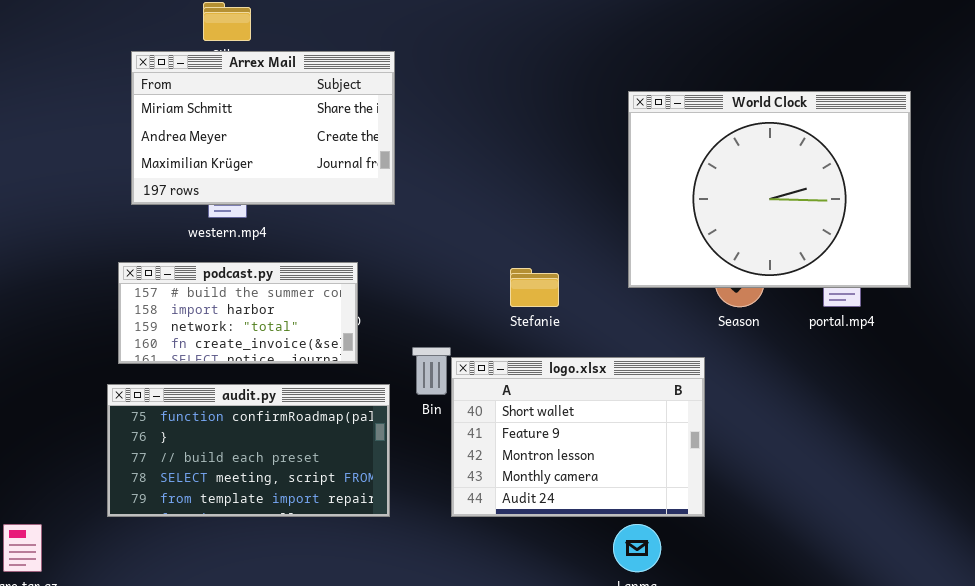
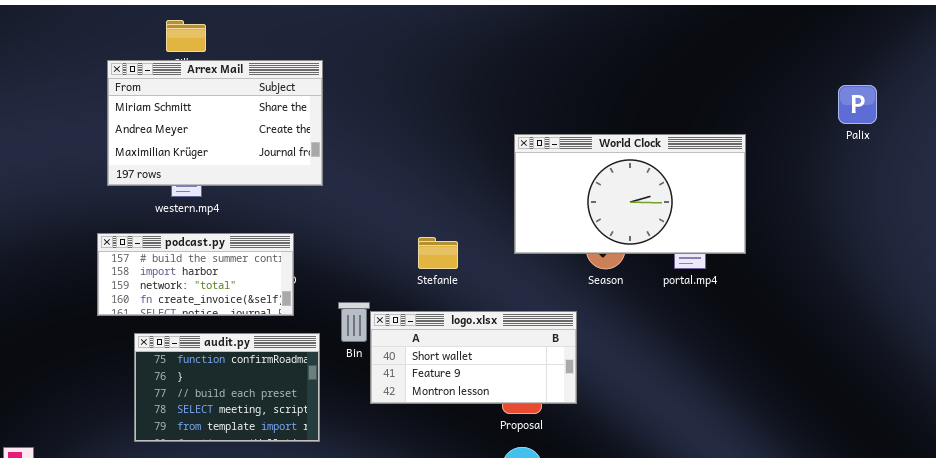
World Clock: [628,91,911,288] -> [514,134,746,254], resized
logo.xlsx: [451,357,705,517] -> [370,311,577,404], resized
audit.py: [107,384,390,517] -> [134,333,320,442], resized

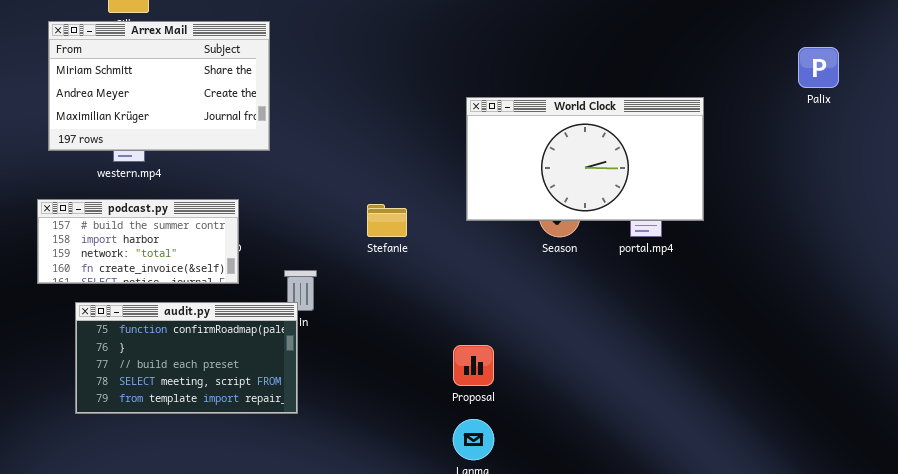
logo.xlsx: [370,311,577,404] -> none, closed
audit.py: [134,333,320,442] -> [75,302,298,414], resized

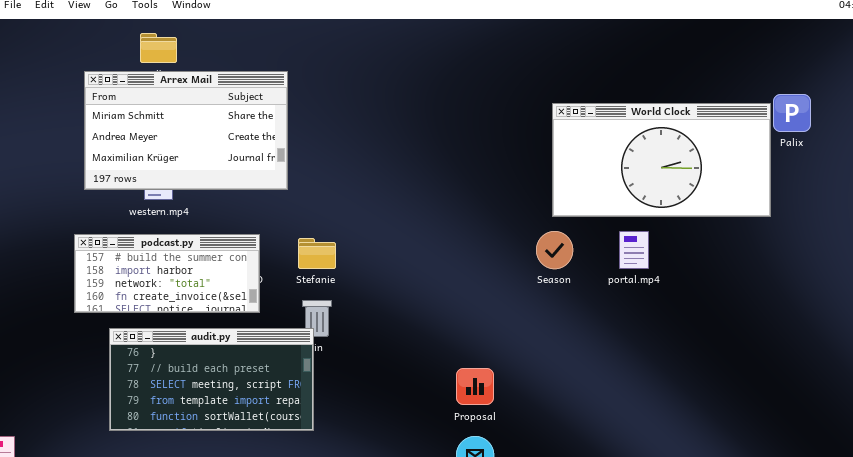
World Clock: [466,97,704,221] -> [552,103,771,217], moved
Stefanie: [367,204,407,237] -> [298,238,336,269], moved
audit.py: [75,302,298,414] -> [109,328,314,431], scrolled down 1 row

